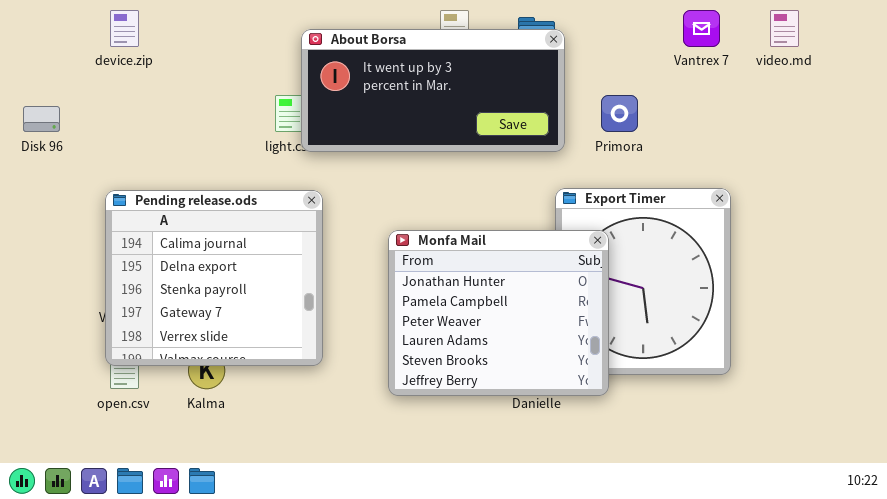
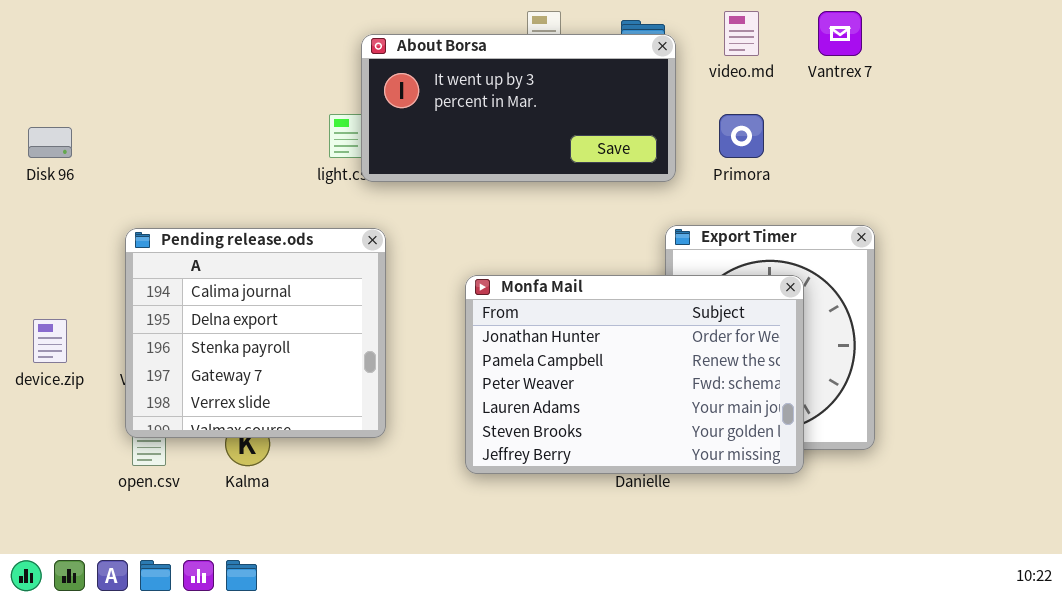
device.zip: [110,10,139,47] -> [33,319,67,363], moved
video.md: [770,10,799,47] -> [724,11,759,56], moved
Monfa Mail: [388,230,609,396] -> [465,275,804,474], resized

